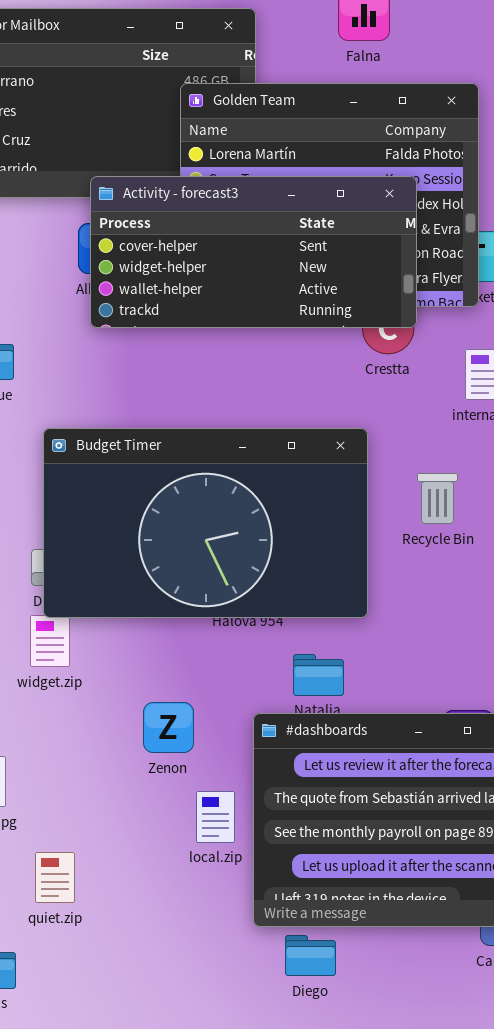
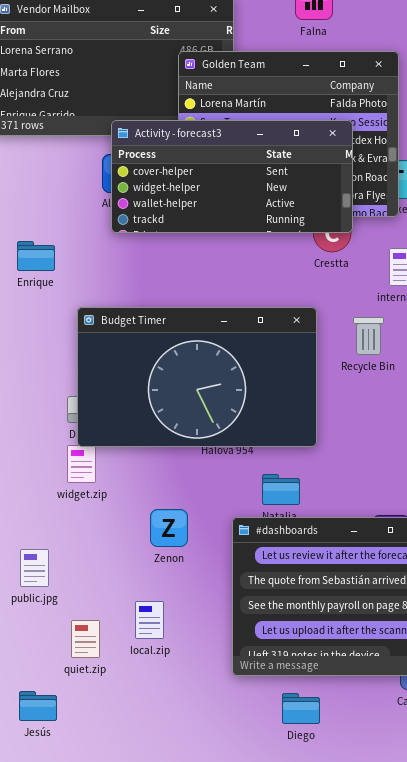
Recycle Bin: [417,473,458,524] -> [353,317,384,355], moved
local.zip: [196,791,235,843] -> [135,601,164,639], moved
Diego: [285,935,336,976] -> [282,693,320,724], moved

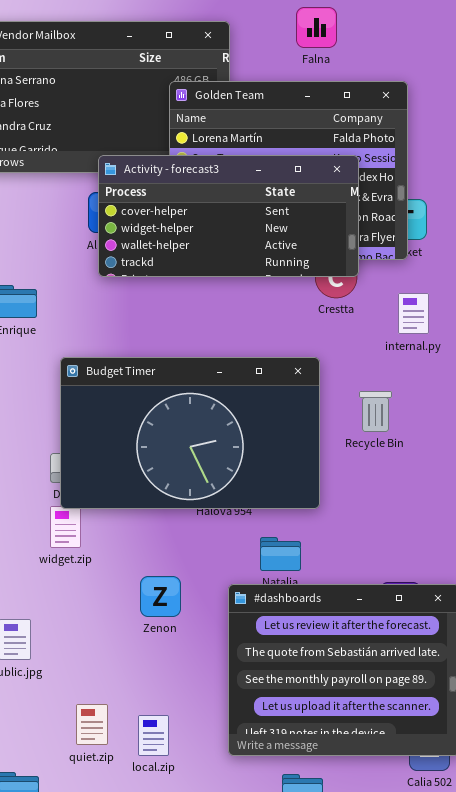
Recycle Bin: [353,317,384,355] -> [359,391,392,432], moved
local.zip: [135,601,164,639] -> [138,715,169,756], moved
quiet.zip: [71,620,100,658] -> [76,704,108,745], moved

